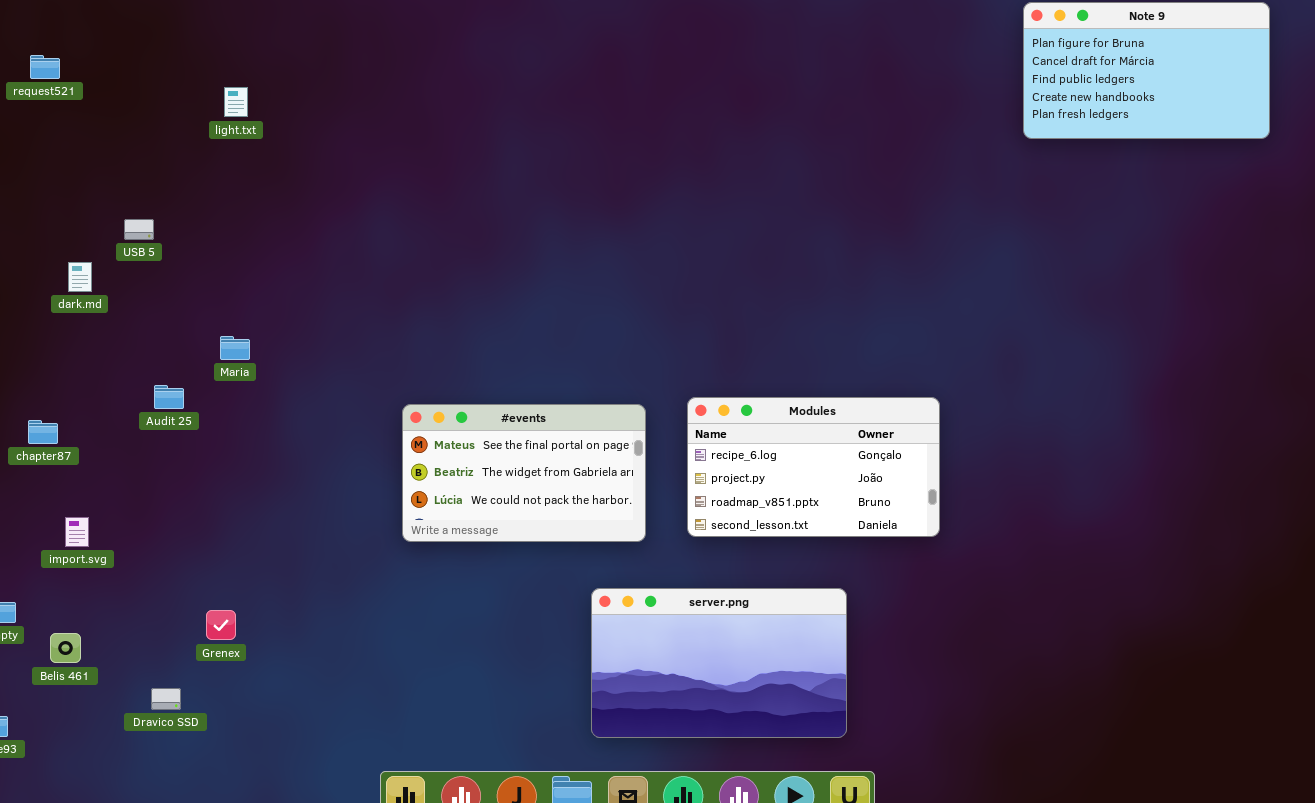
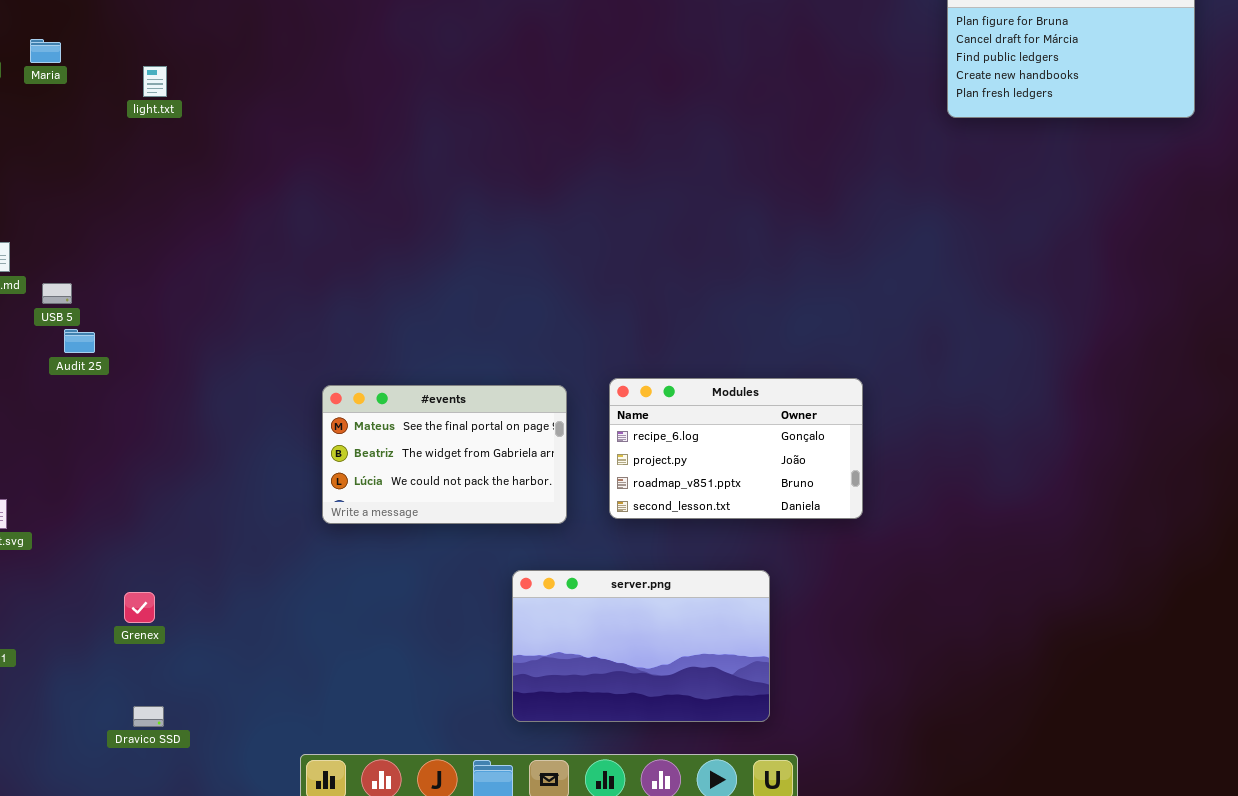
USB 5: [124,219,154,240] -> [42,283,72,304], moved
Maria: [220,336,250,360] -> [30,39,61,63], moved
Audit 25: [154,385,184,409] -> [64,329,95,353], moved
Dravico SSD: [151,688,181,710] -> [133,706,164,727], moved

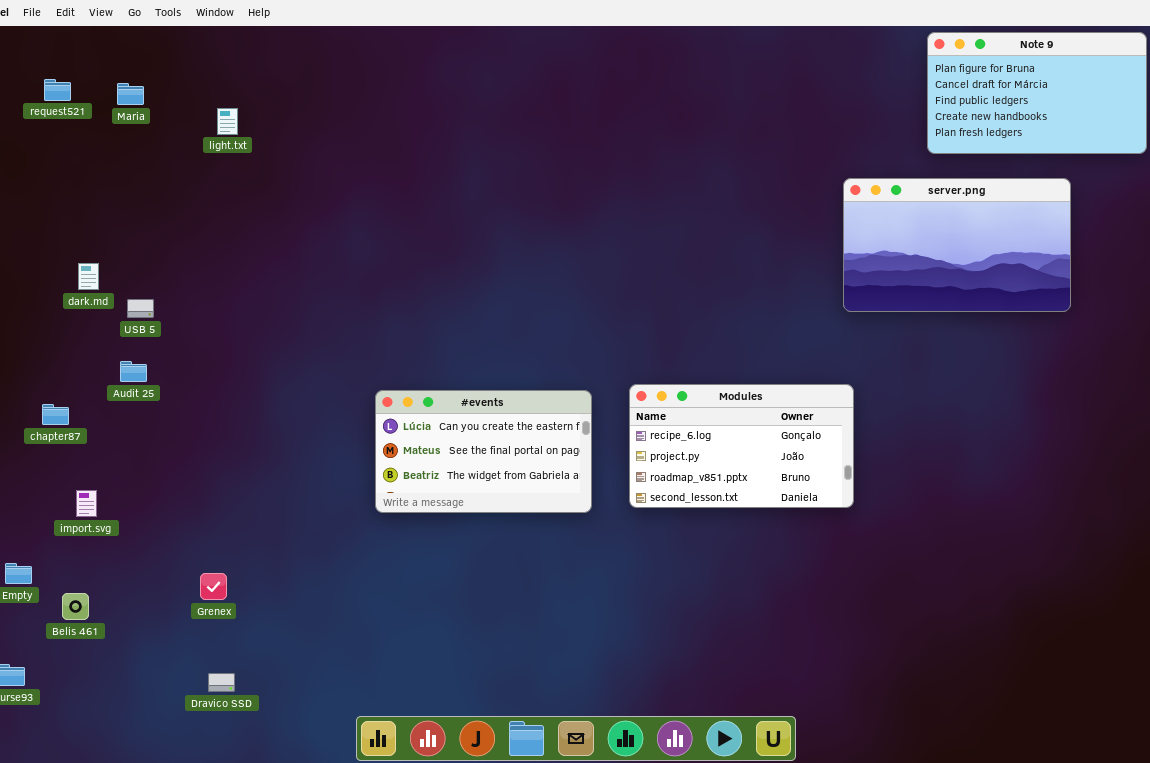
Audit 25: [64,329,95,353] -> [120,361,147,382], moved
#events: [322,385,567,524] -> [375,390,592,513], scrolled up 1 row
server.png: [512,570,770,722] -> [843,178,1071,312], moved

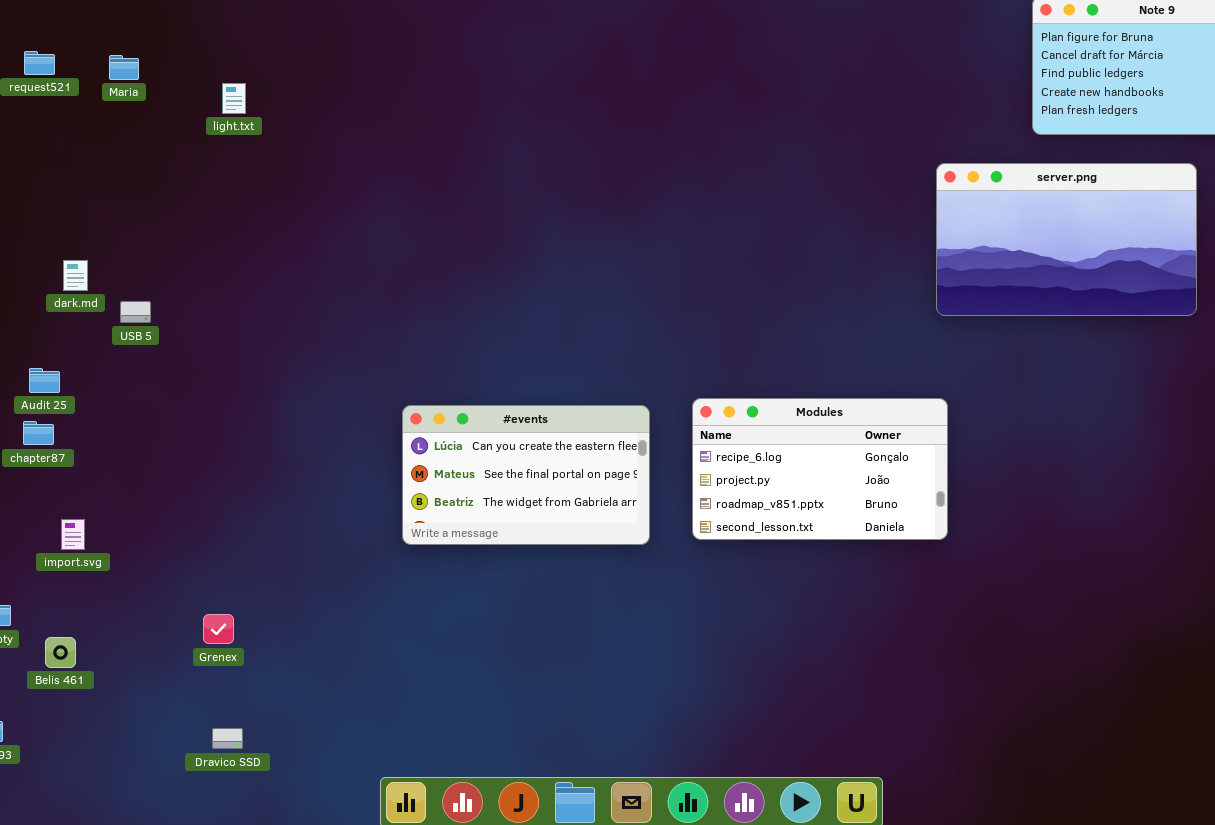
Audit 25: [120,361,147,382] -> [29,368,60,393], moved

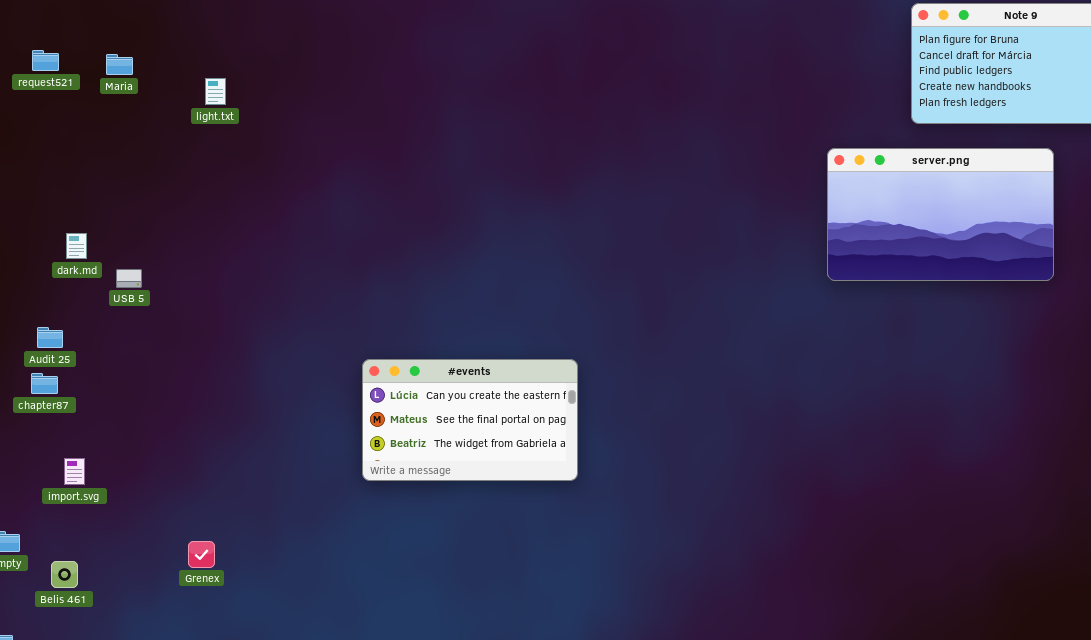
Modules: [692,398,948,540] -> none, closed

